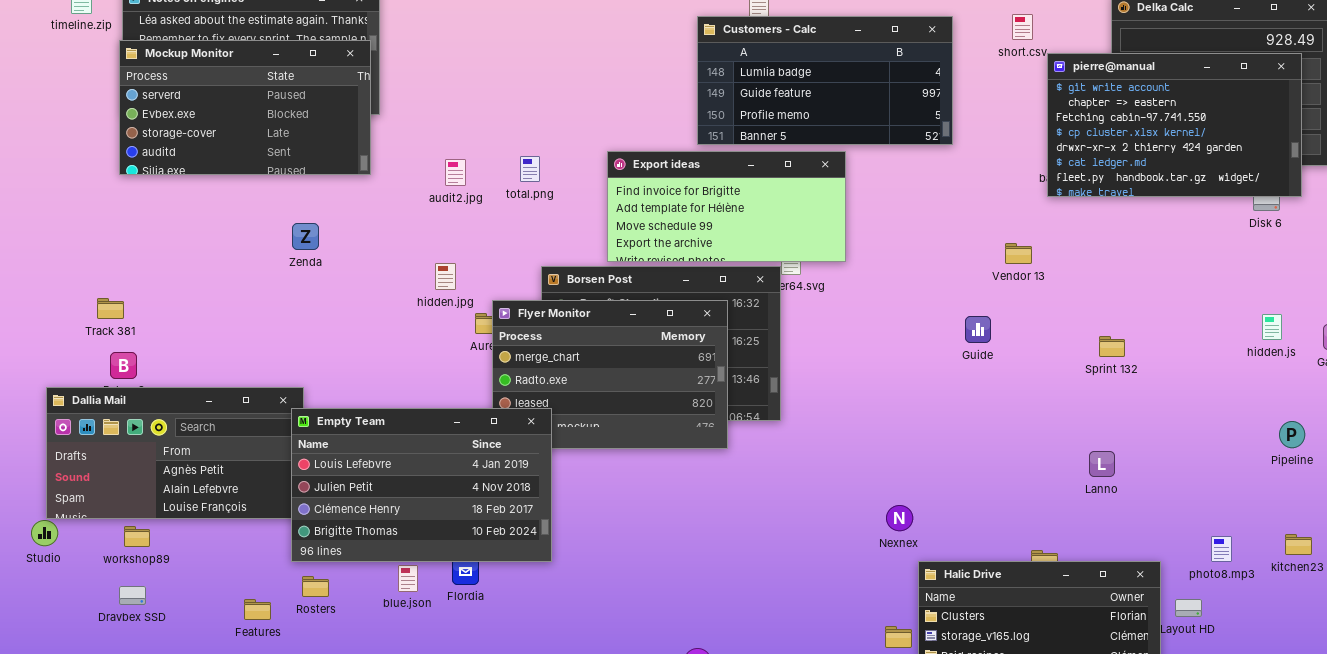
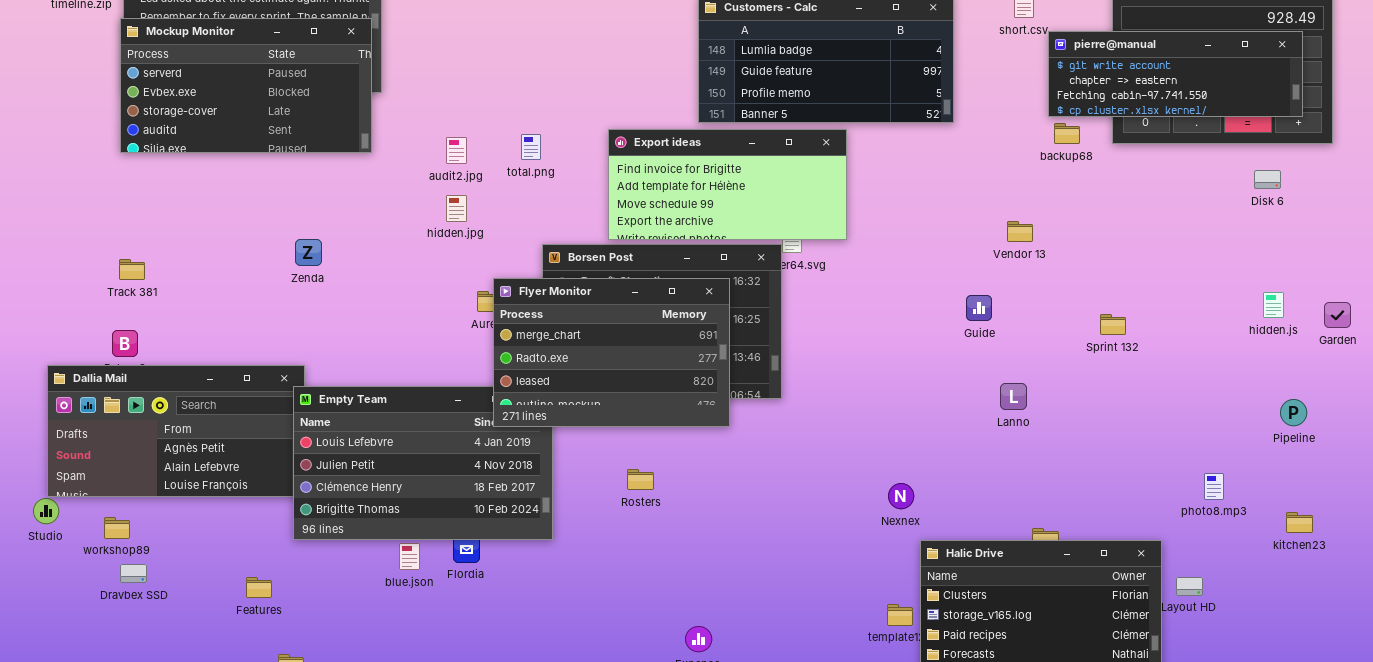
pierre@manual: [1047,53,1302,197] -> [1048,31,1303,117], resized
Zenda: [292,223,319,250] -> [295,239,322,266], moved
hidden.jpg: [435,263,456,290] -> [446,195,467,222], moved
Track 381: [97,298,124,319] -> [119,259,145,280], moved
Flyer Monitor: [492,300,728,449] -> [493,278,730,427], raised
Lanno: [1089,451,1115,477] -> [1000,383,1027,410], moved
workshop89: [124,526,150,547] -> [104,517,130,539], moved
photo8.mp3: [1211,536,1232,562] -> [1204,473,1224,500], moved
Rosters: [302,576,329,597] -> [627,469,654,490], moved

